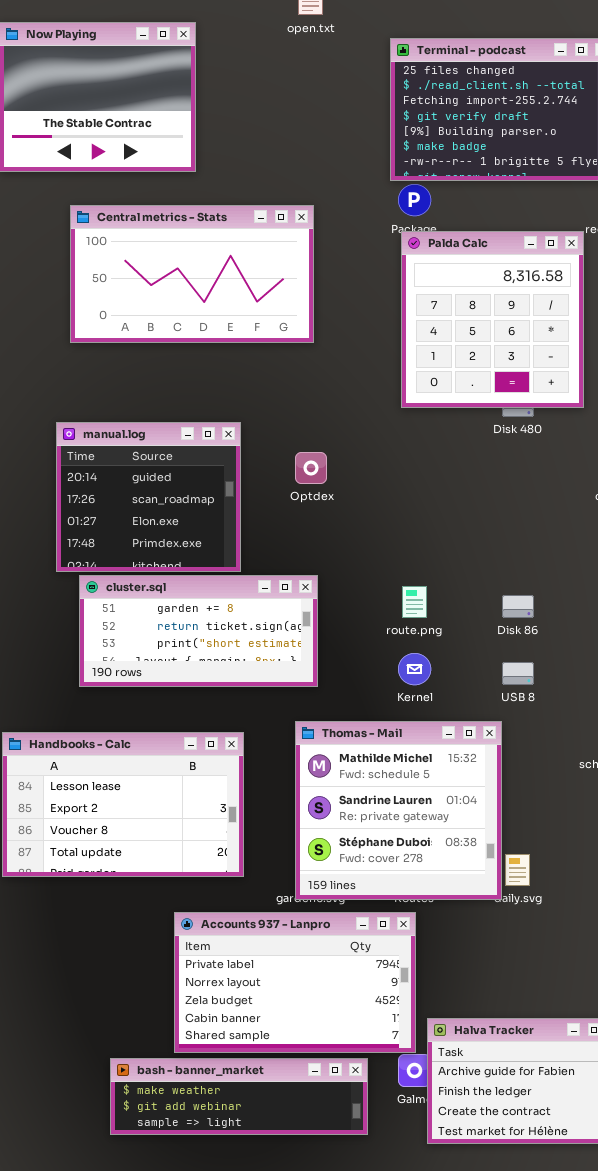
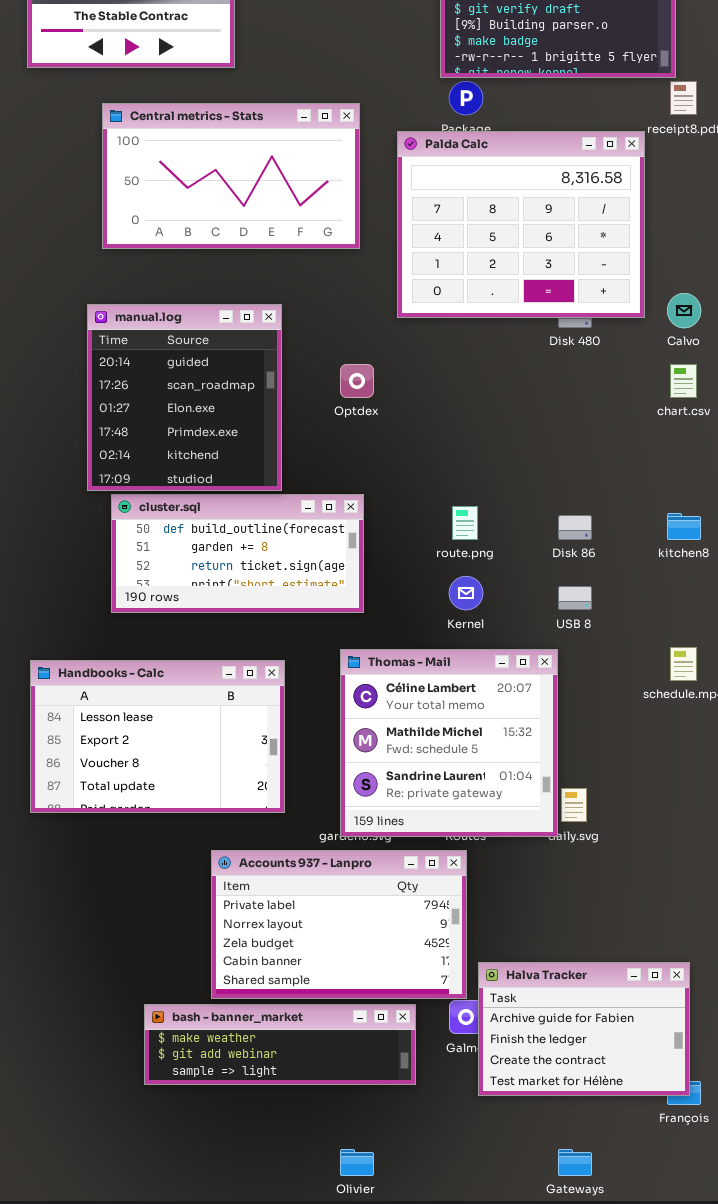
Palda Calc: [401,231,584,408] -> [397,131,645,318], resized
manual.log: [56,422,241,572] -> [87,304,282,491], resized
cluster.sql: [79,575,318,687] -> [111,494,364,613], scrolled up 1 row
Thomas - Mail: [295,721,502,900] -> [340,649,558,837], scrolled up 1 row

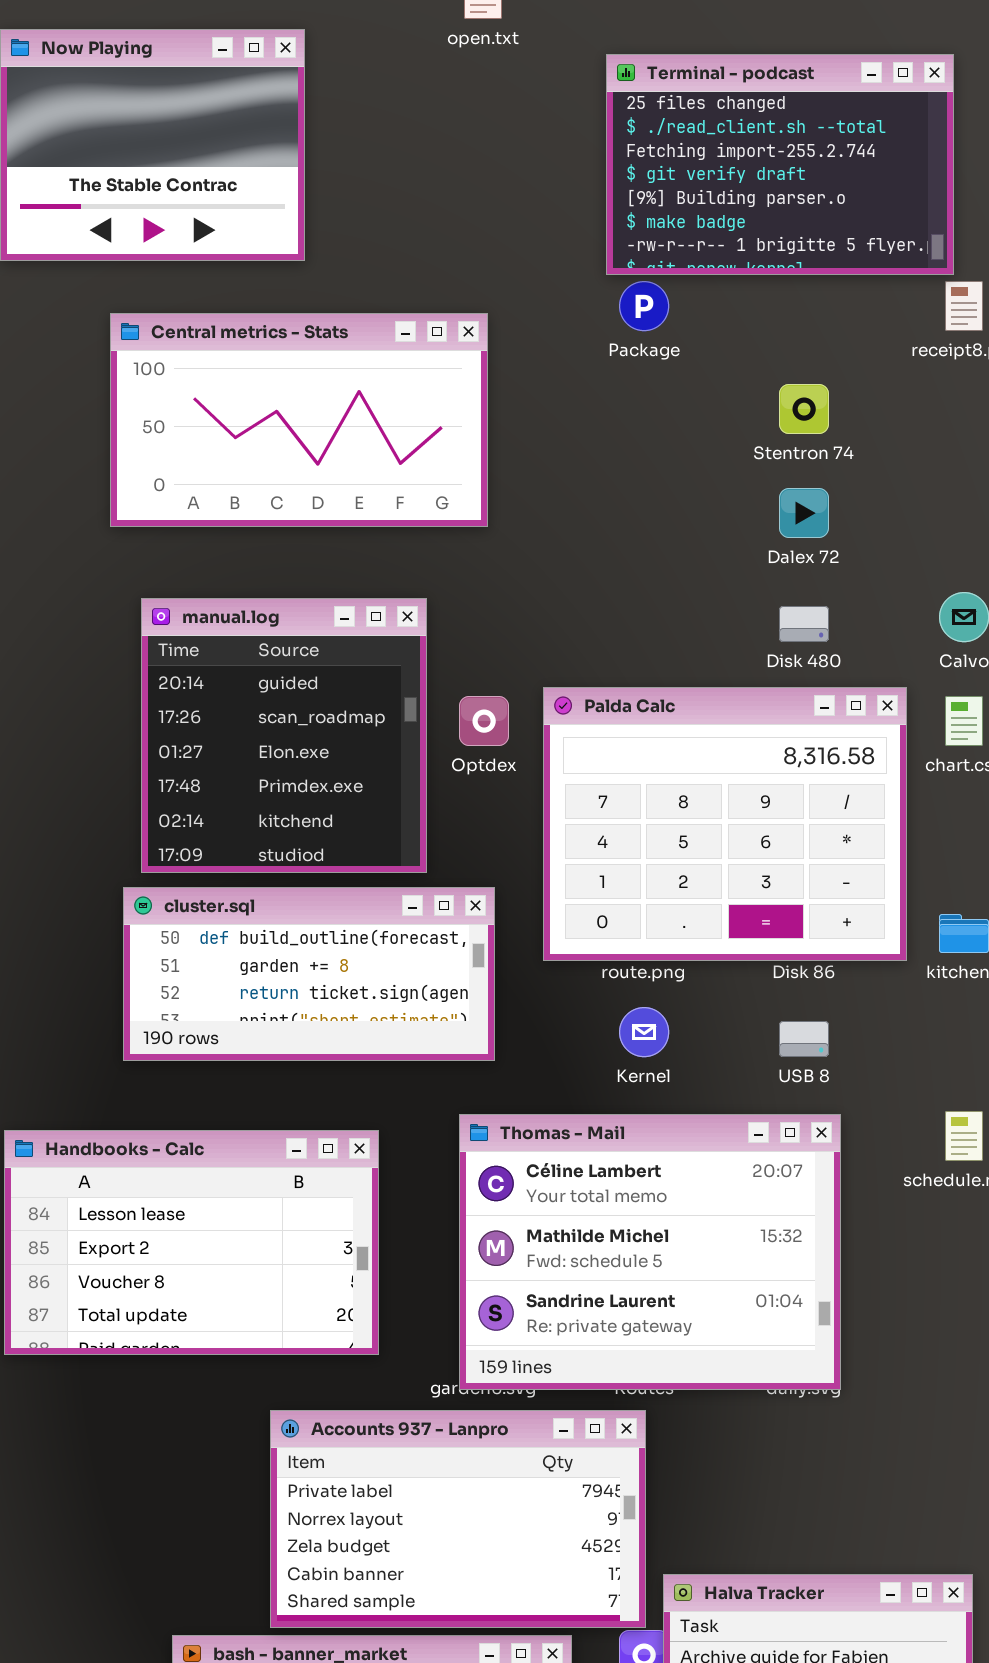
Palda Calc: [397,131,645,318] -> [543,687,907,961], moved
manual.log: [87,304,282,491] -> [141,598,427,873], moved
Thomas - Mail: [340,649,558,837] -> [459,1114,841,1390], resized

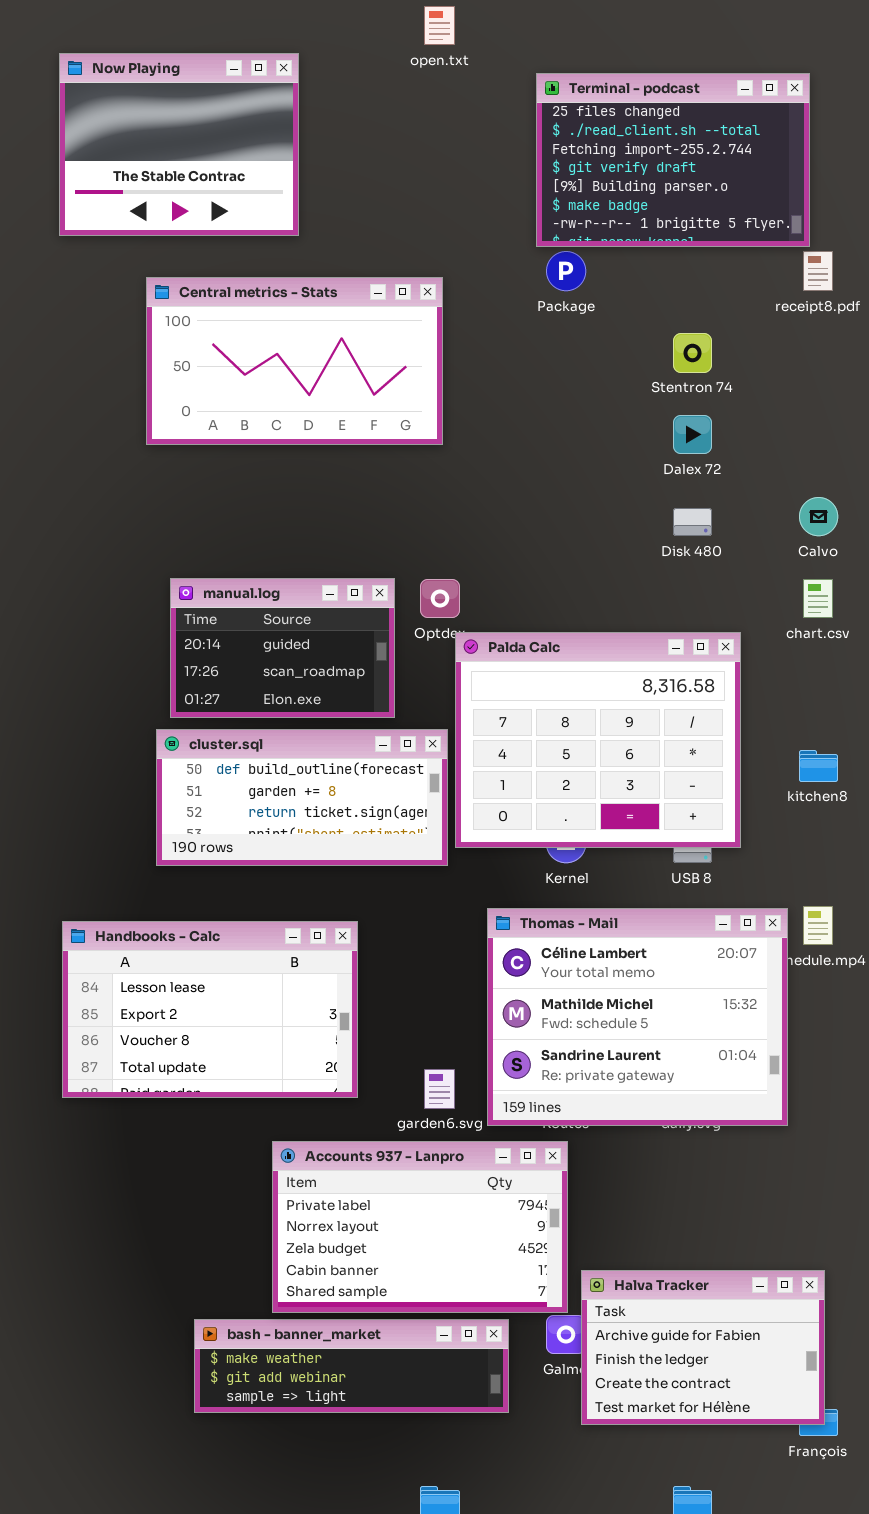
manual.log: [141,598,427,873] -> [170,578,395,718], resized
Palda Calc: [543,687,907,961] -> [455,632,741,848], moved
Thomas - Mail: [459,1114,841,1390] -> [487,908,788,1126], moved

